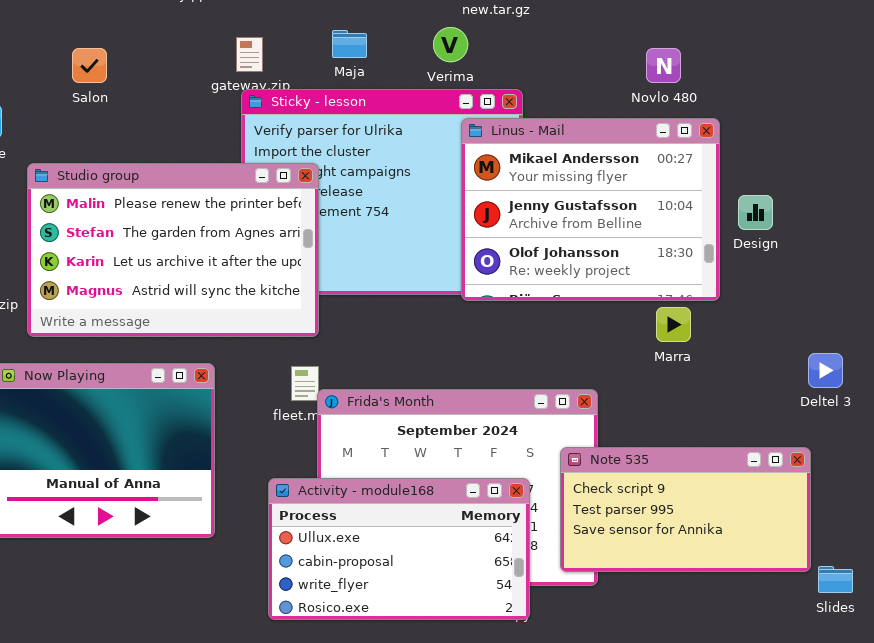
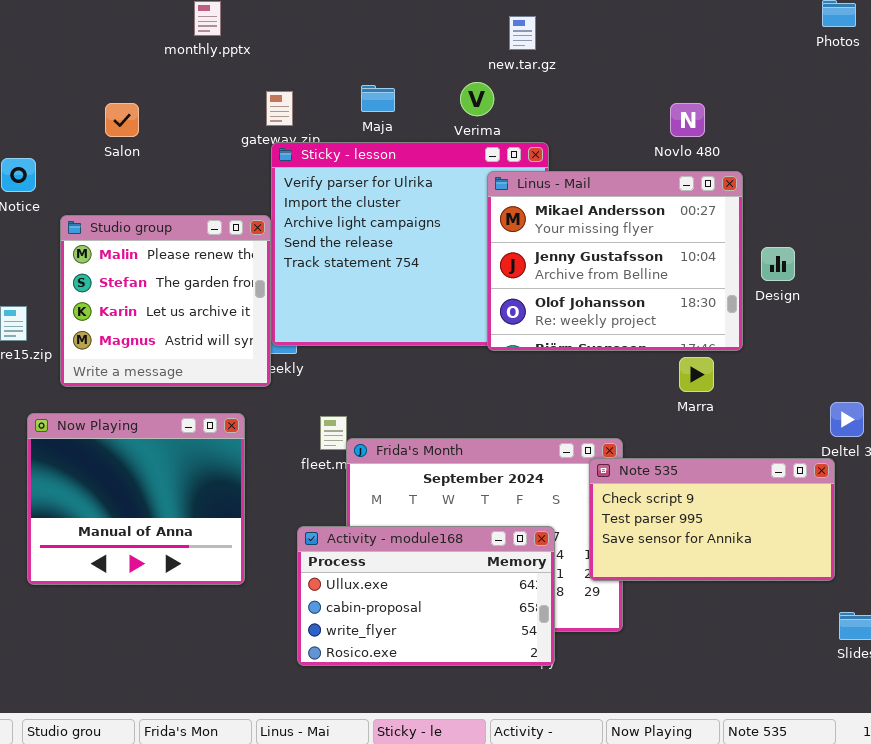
Studio group: [27,163,319,337] -> [60,215,271,387], resized
Note 535: [560,447,811,572] -> [589,458,835,581], moved

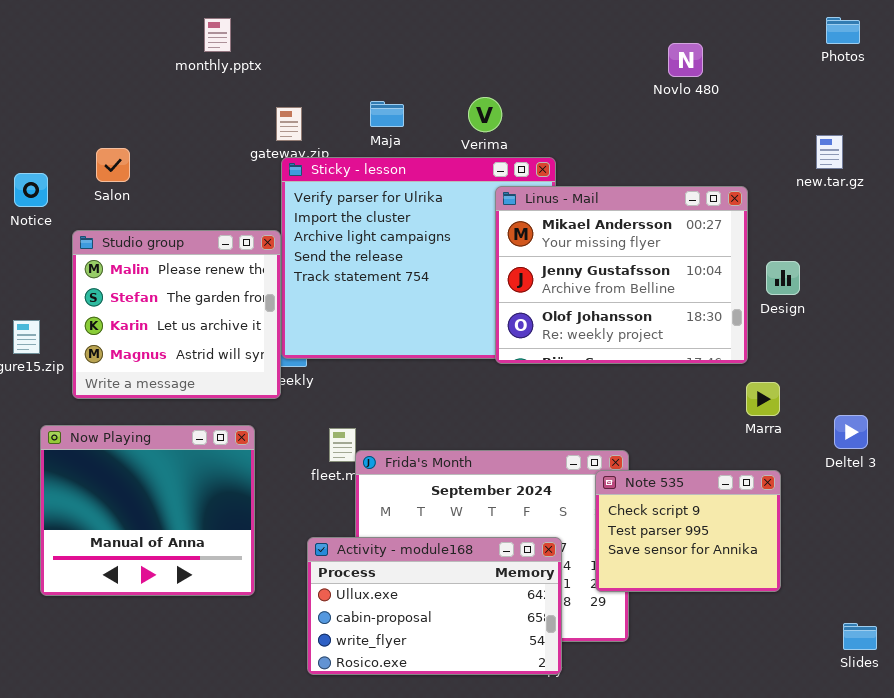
new.tar.gz: [509,16,536,50] -> [816,135,843,169], moved
Salon: [105,103,139,137] -> [96,148,130,182], moved
Novlo 480: [670,103,705,137] -> [668,43,703,77], moved
Marra: [679,357,714,392] -> [746,382,780,416], moved
Note 535: [589,458,835,581] -> [595,470,781,592], resized

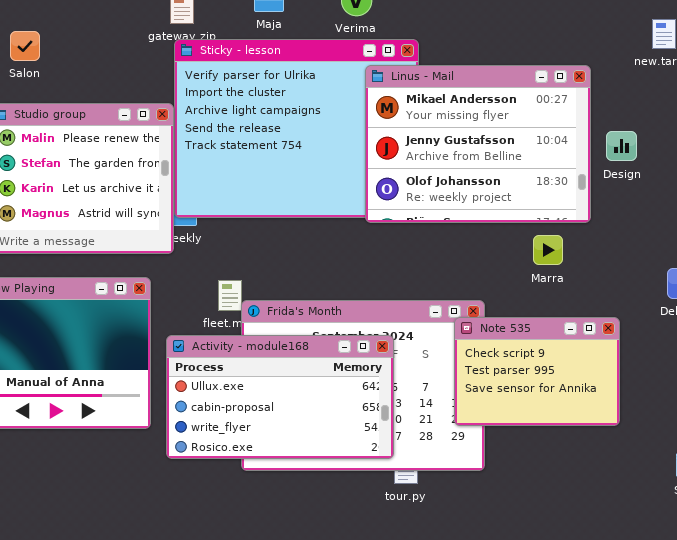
Marra: [746,382,780,416] -> [533,235,563,265], moved
Activity - module168: [307,537,562,675] -> [166,335,394,459], moved

